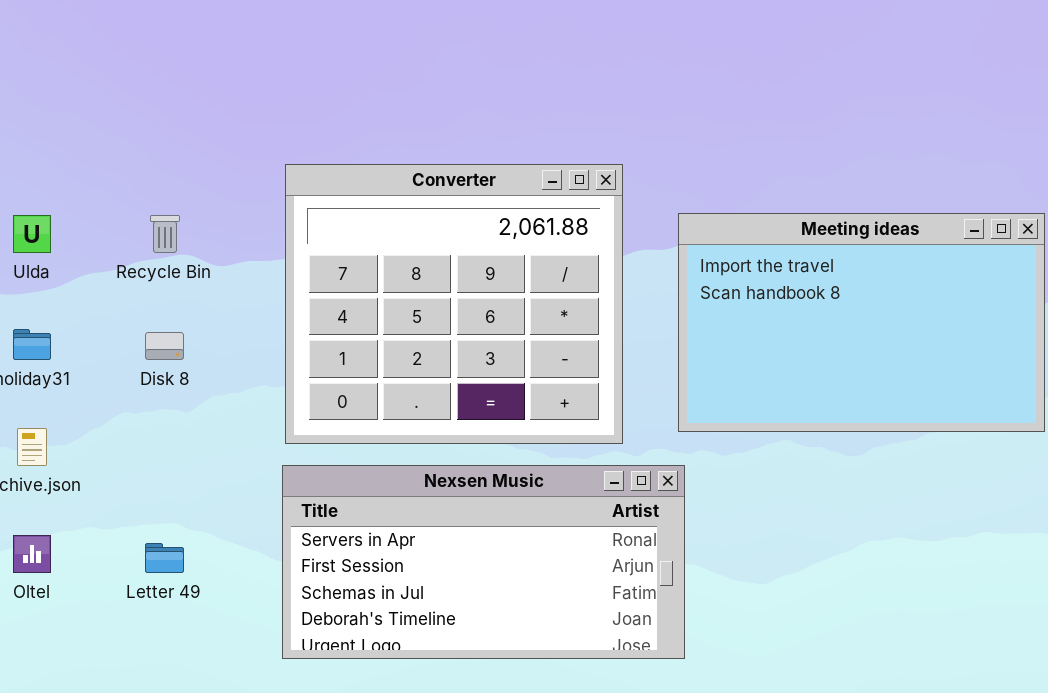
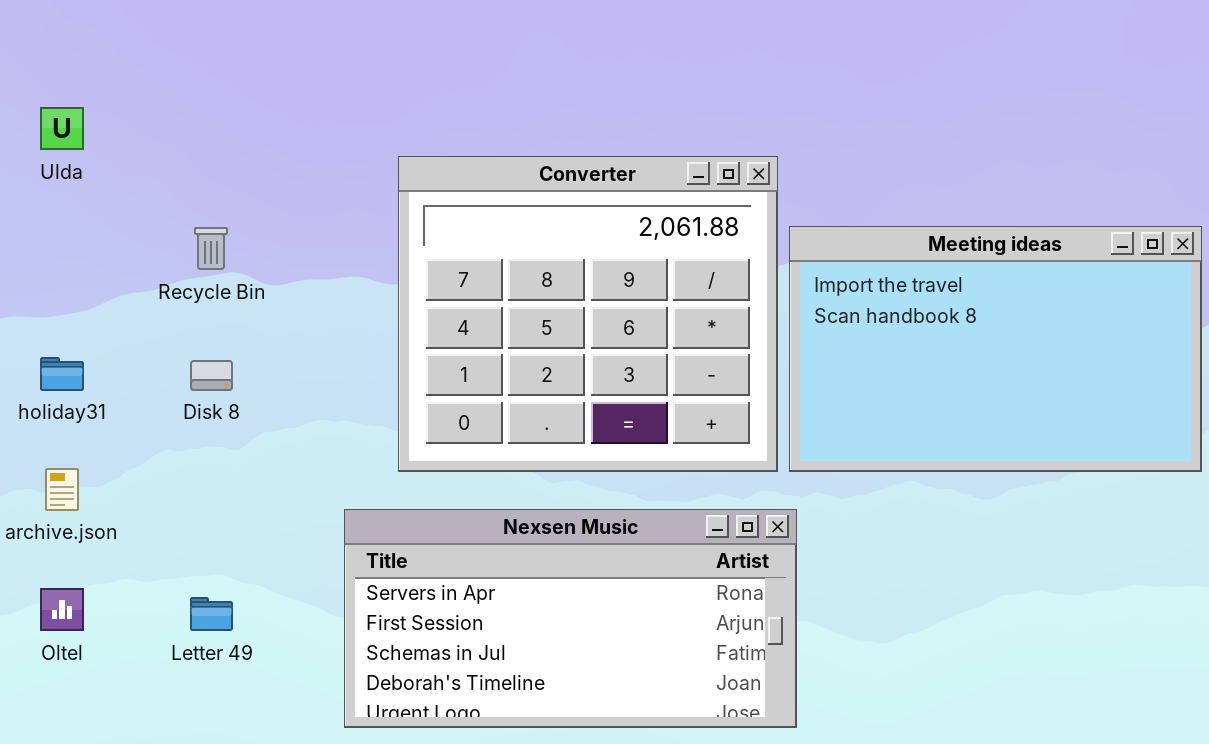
Converter: [285,164,623,444] -> [398,156,778,472], moved
Ulda: [13,215,51,253] -> [40,107,84,150], moved

